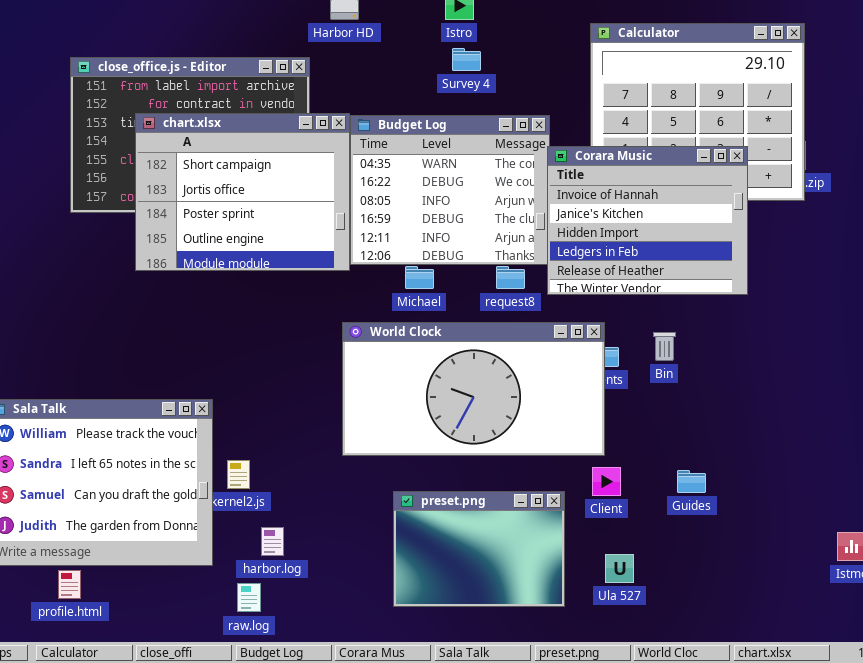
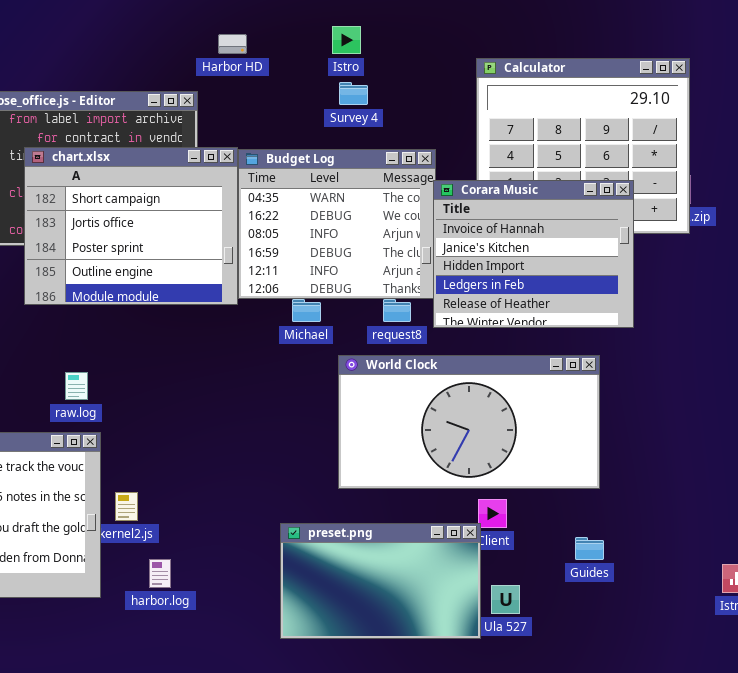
World Clock: [342,322,605,456] -> [338,355,600,489], moved
Guides: [677,470,706,493] -> [575,537,604,560], moved
preset.png: [393,491,565,607] -> [280,523,481,639], resized
raw.log: [237,583,261,612] -> [65,372,88,400], moved

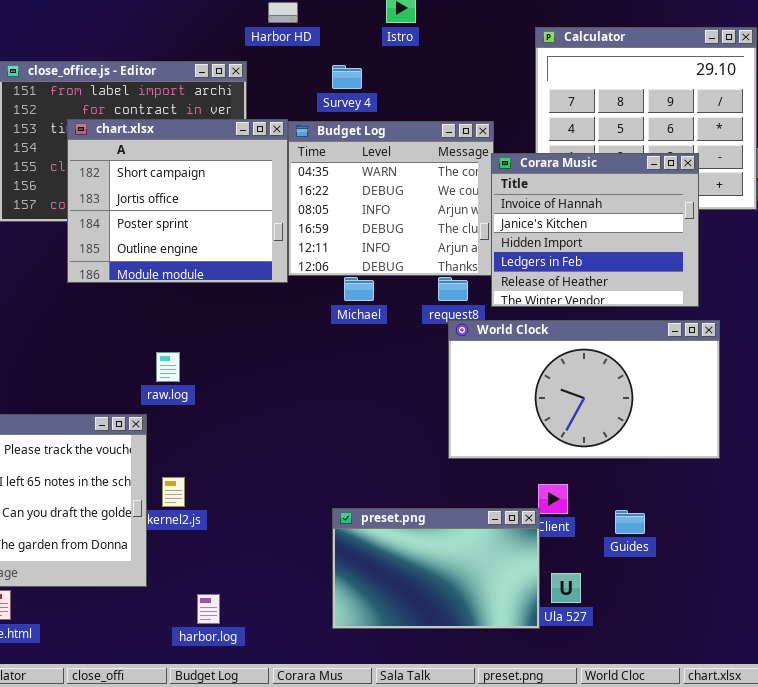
Survey 4: [339,82,368,105] -> [332,65,362,89], moved
World Clock: [338,355,600,489] -> [448,320,720,459], moved
raw.log: [65,372,88,400] -> [156,352,180,382], moved
Guides: [575,537,604,560] -> [615,510,645,534], moved
harbor.log: [149,559,171,588] -> [197,594,220,624], moved

